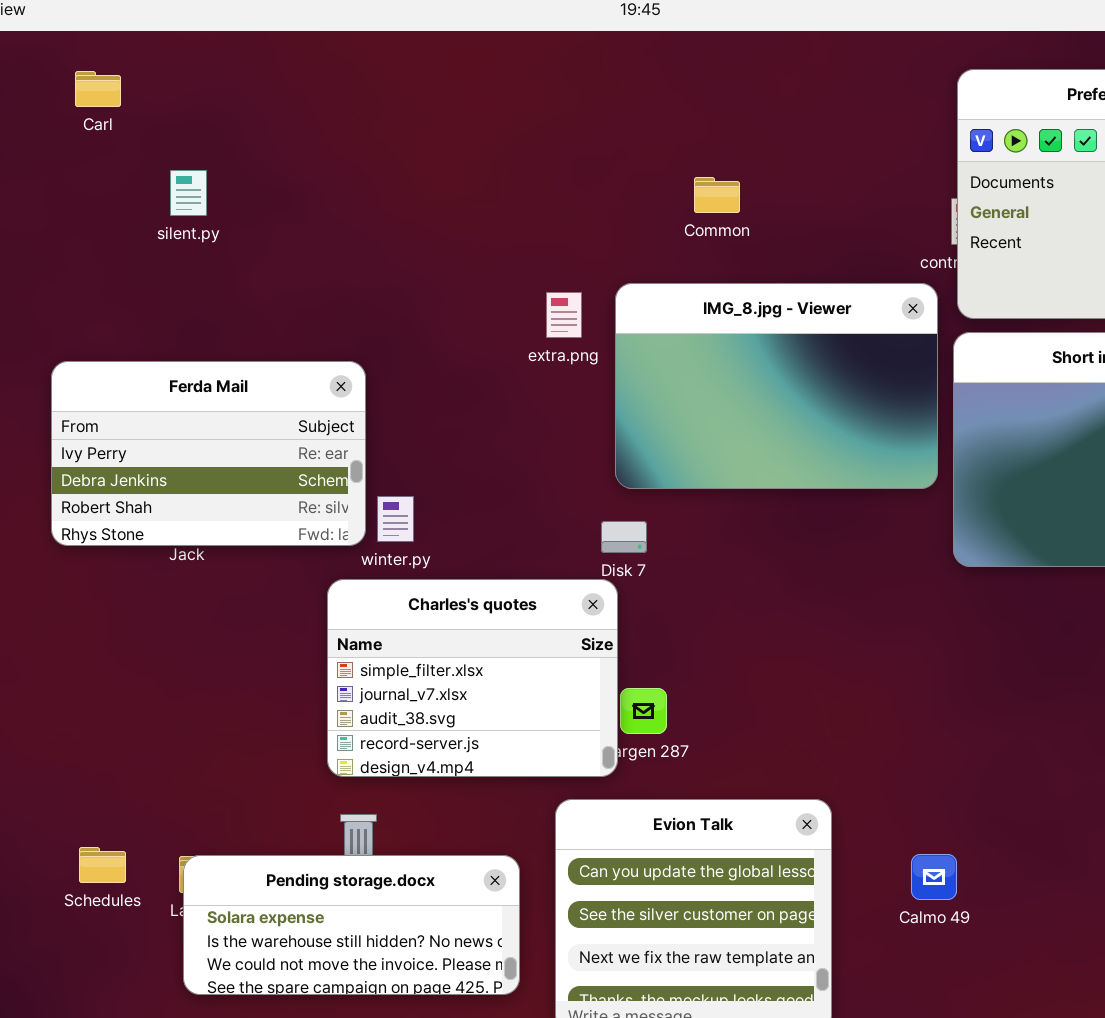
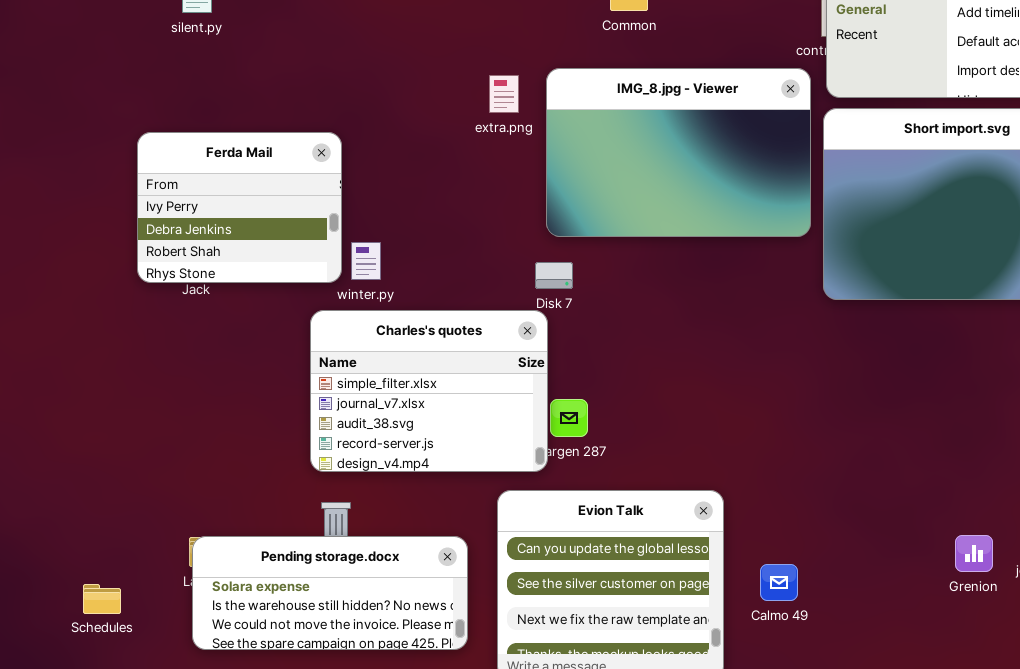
Ferda Mail: [51,361,366,546] -> [137,132,342,283], resized
Schedules: [79,847,126,883] -> [83,584,121,614], moved
Calmo 49: [911,854,957,900] -> [760,564,798,601], moved

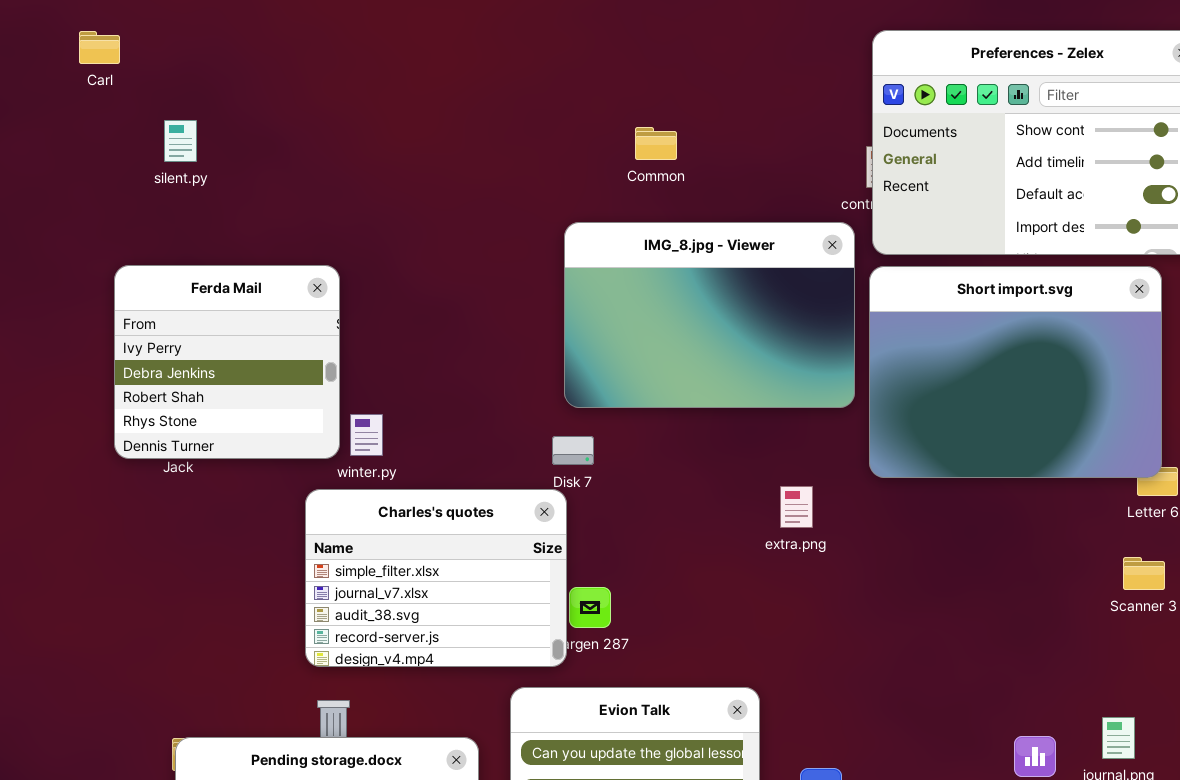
extra.png: [489,75,519,113] -> [780,486,813,528], moved
Ferda Mail: [137,132,342,283] -> [114,265,340,459], resized

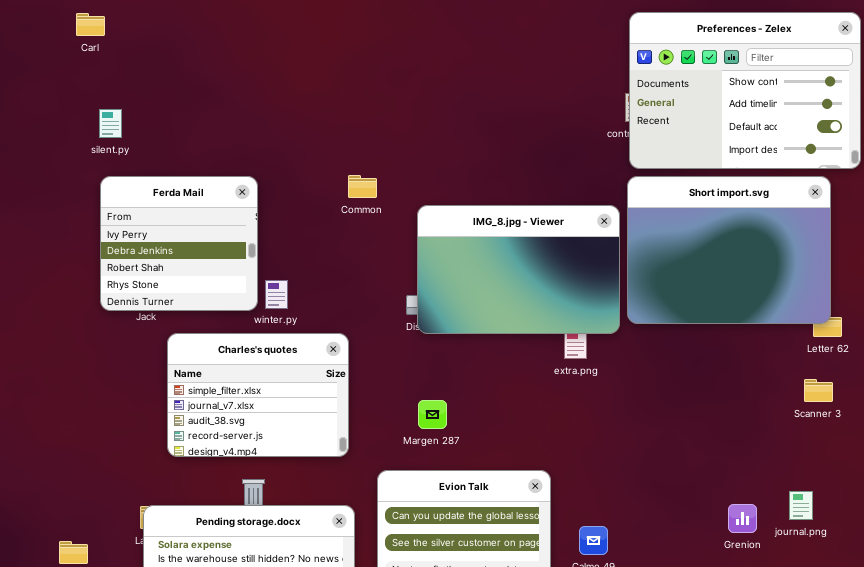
silent.py: [164,120,197,162] -> [99,109,122,138], moved
Common: [635,127,677,160] -> [348,175,377,198], moved
IMG_8.jpg - Viewer: [564,222,855,408] -> [417,205,620,334], moved
Charles's quotes: [305,489,567,667] -> [167,333,349,457], moved

